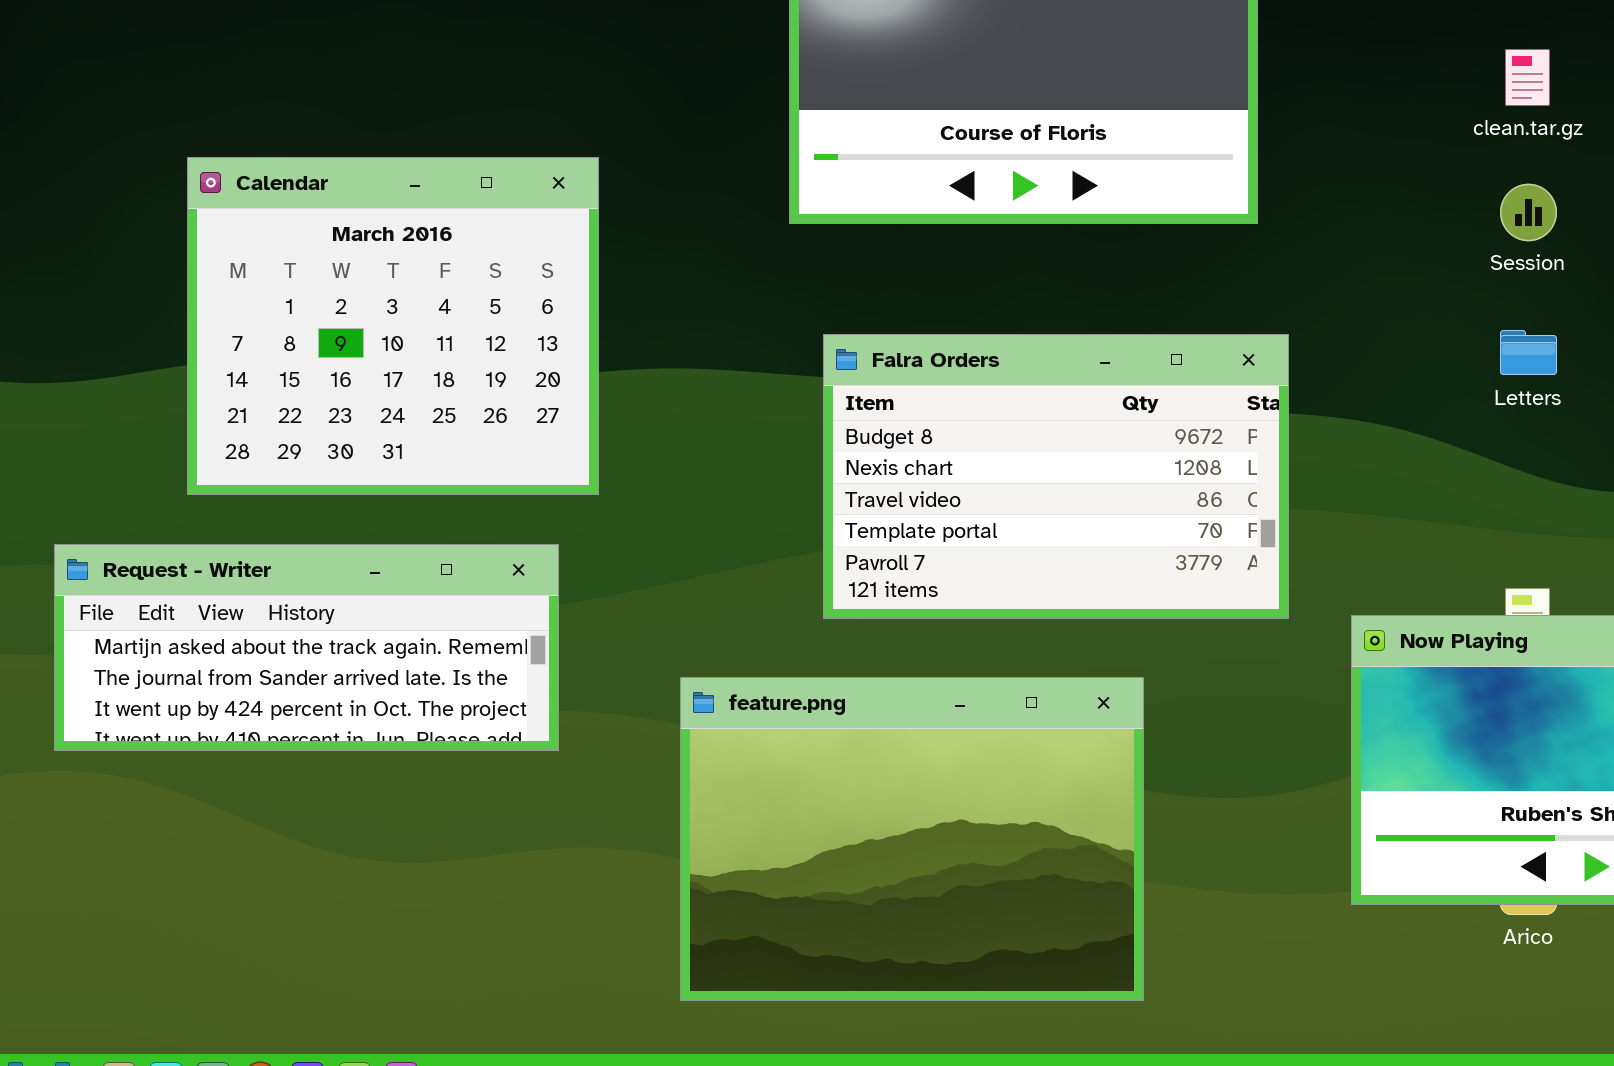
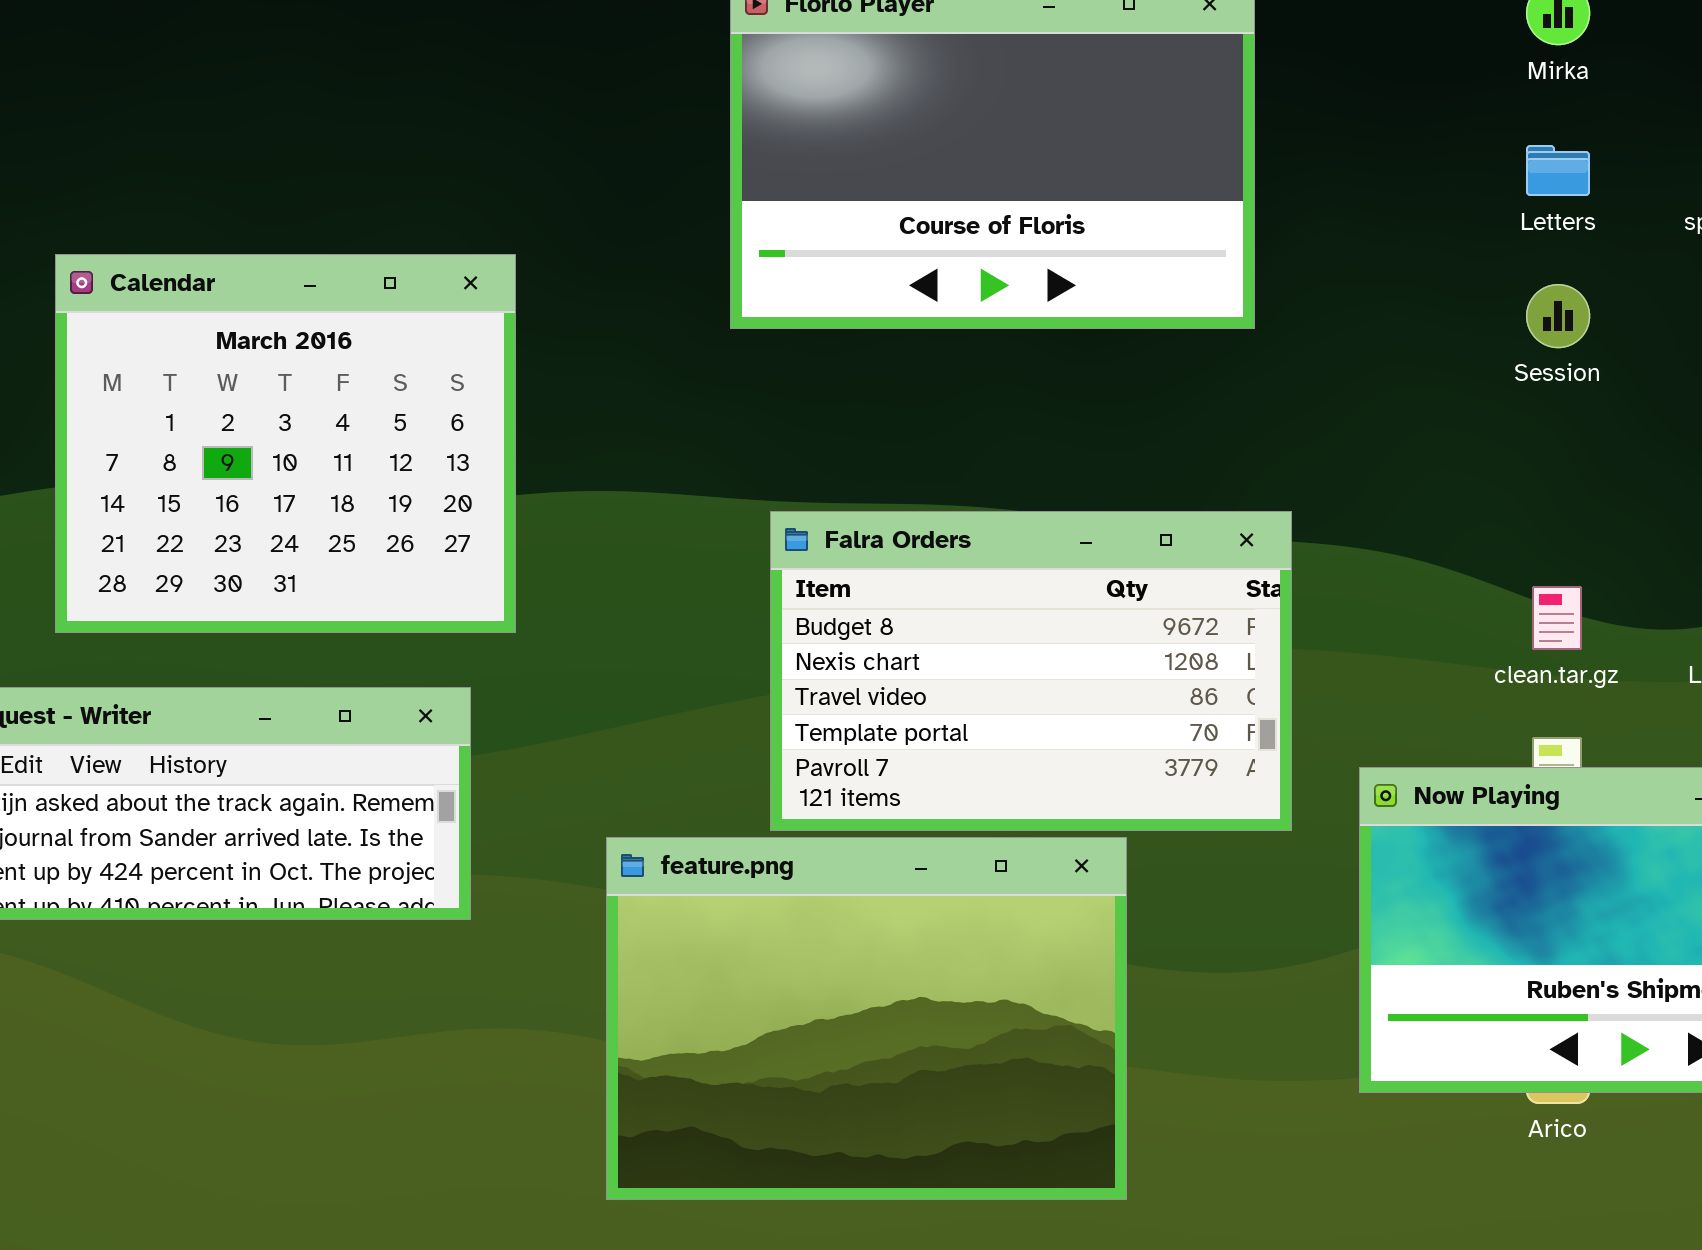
clean.tar.gz: [1505,49,1550,106] -> [1532,586,1582,650], moved
Letters: [1500,330,1557,375] -> [1526,145,1590,196], moved
Falra Orders: [823,334,1289,619] -> [770,511,1292,831], moved

